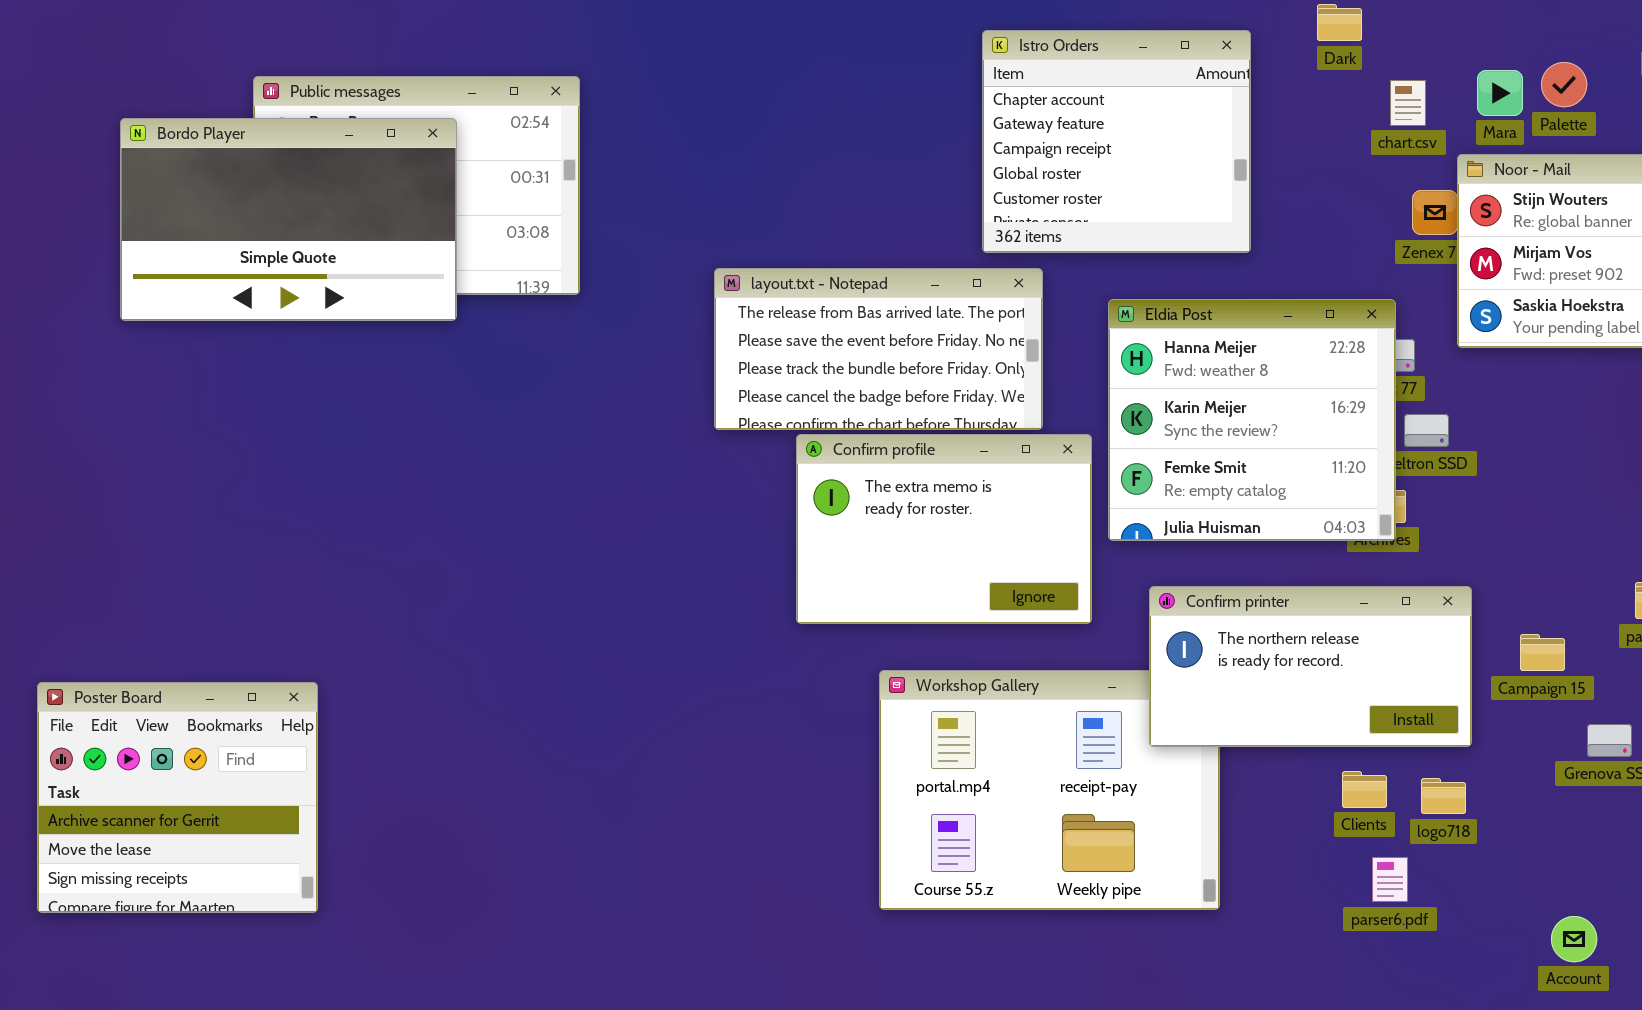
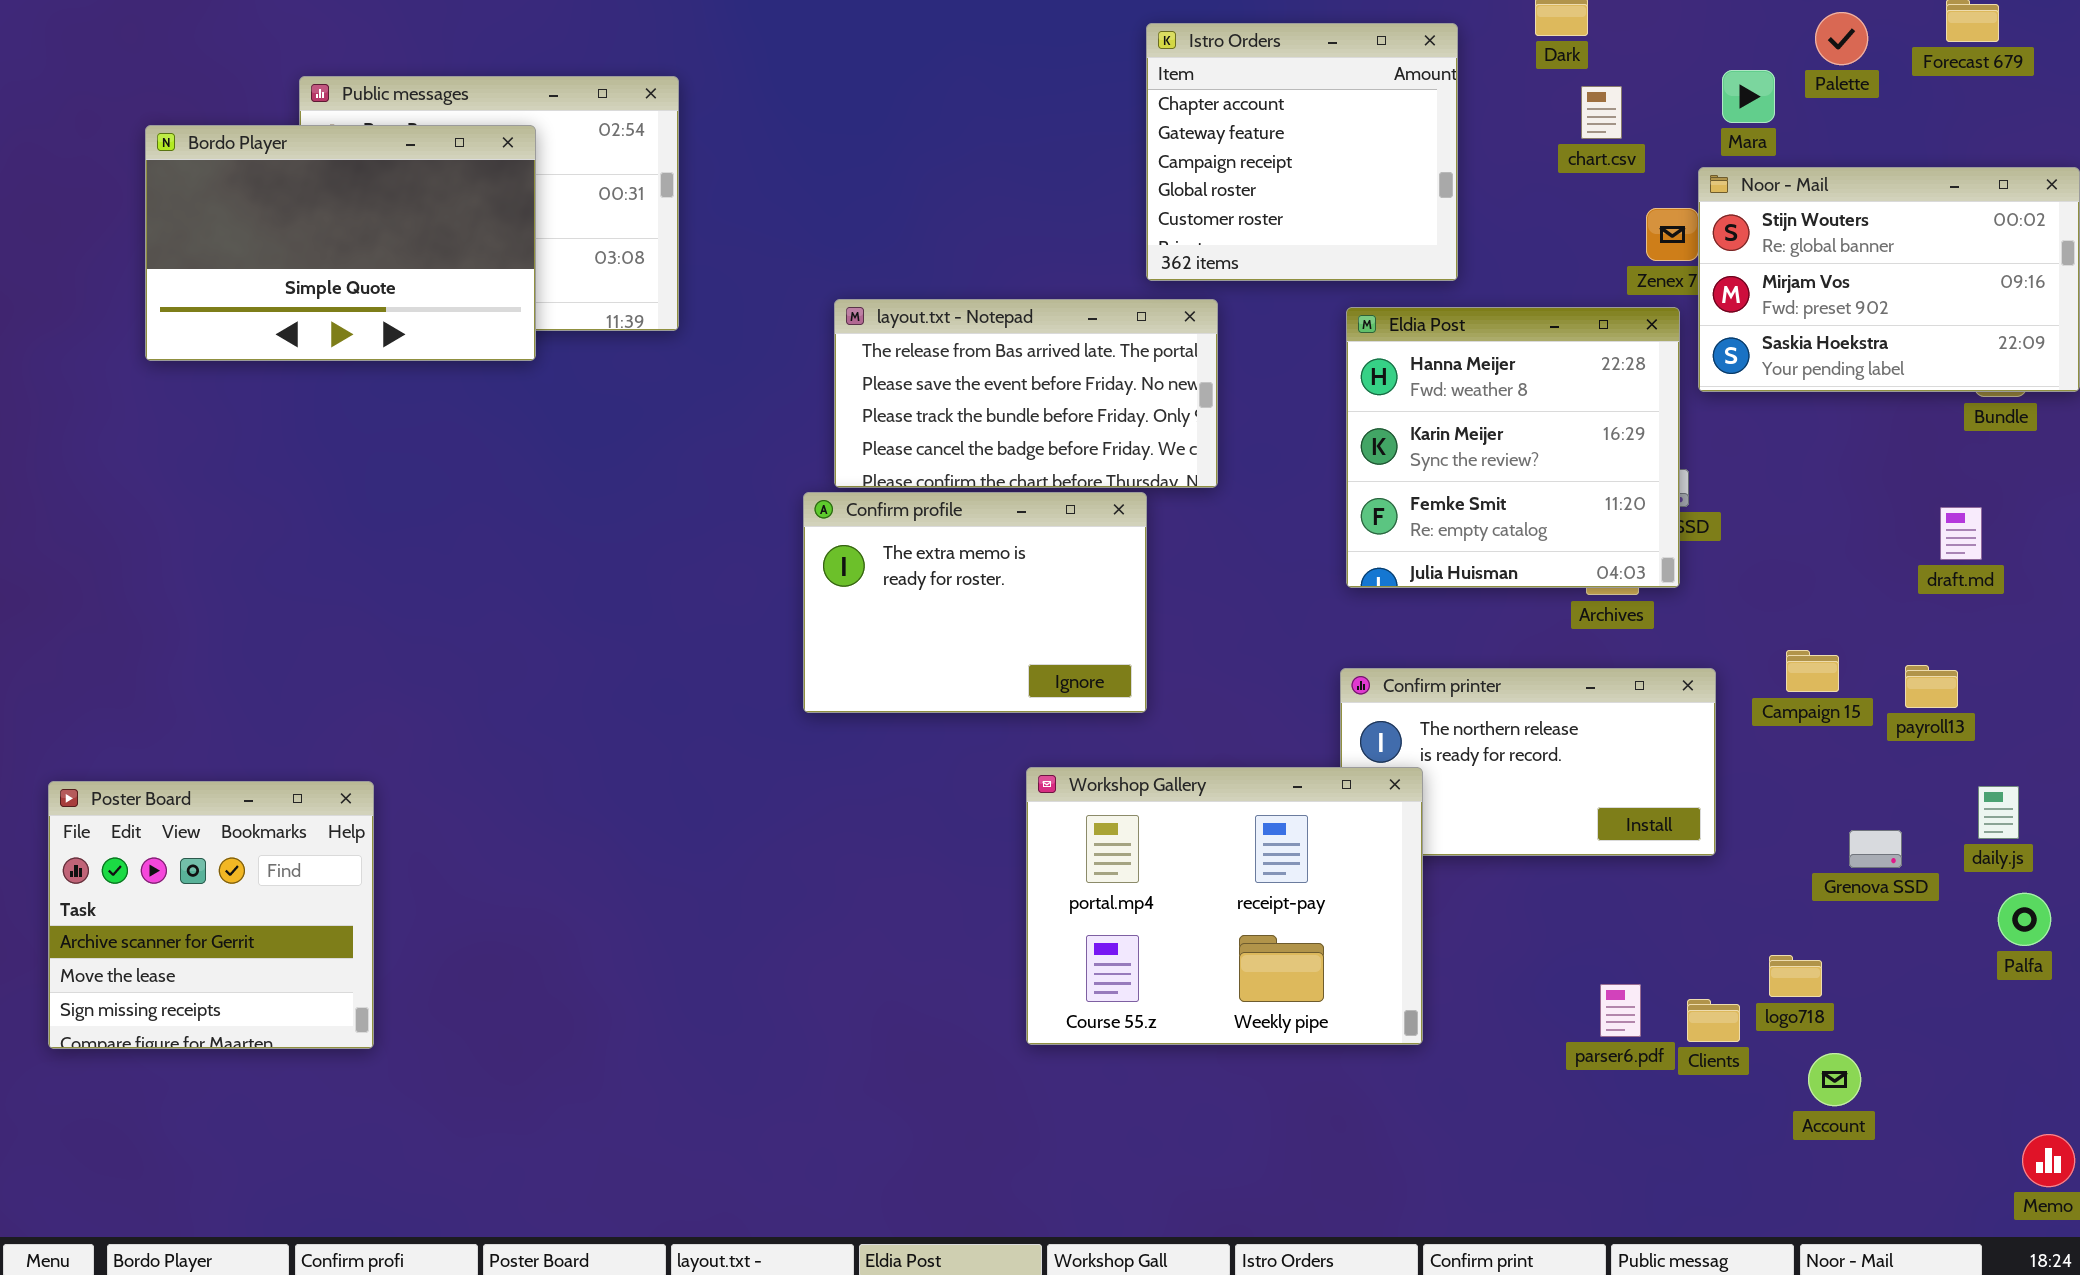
Palette: [1541,62,1587,107] -> [1815,12,1868,65], moved
chart.csv: [1390,80,1426,126] -> [1581,86,1622,139], moved
Eldia Post: [1108,299,1396,541] -> [1346,307,1680,588], moved
Confirm profile: [796,434,1092,624] -> [803,492,1147,713], moved
Campaign 15: [1520,634,1565,671] -> [1786,650,1839,692], moved
Workshop Gallery: [879,670,1220,910] -> [1026,767,1423,1045], raised
Clients: [1342,771,1387,808] -> [1687,999,1740,1042], moved
logo718: [1421,778,1466,814] -> [1769,955,1822,997], moved

